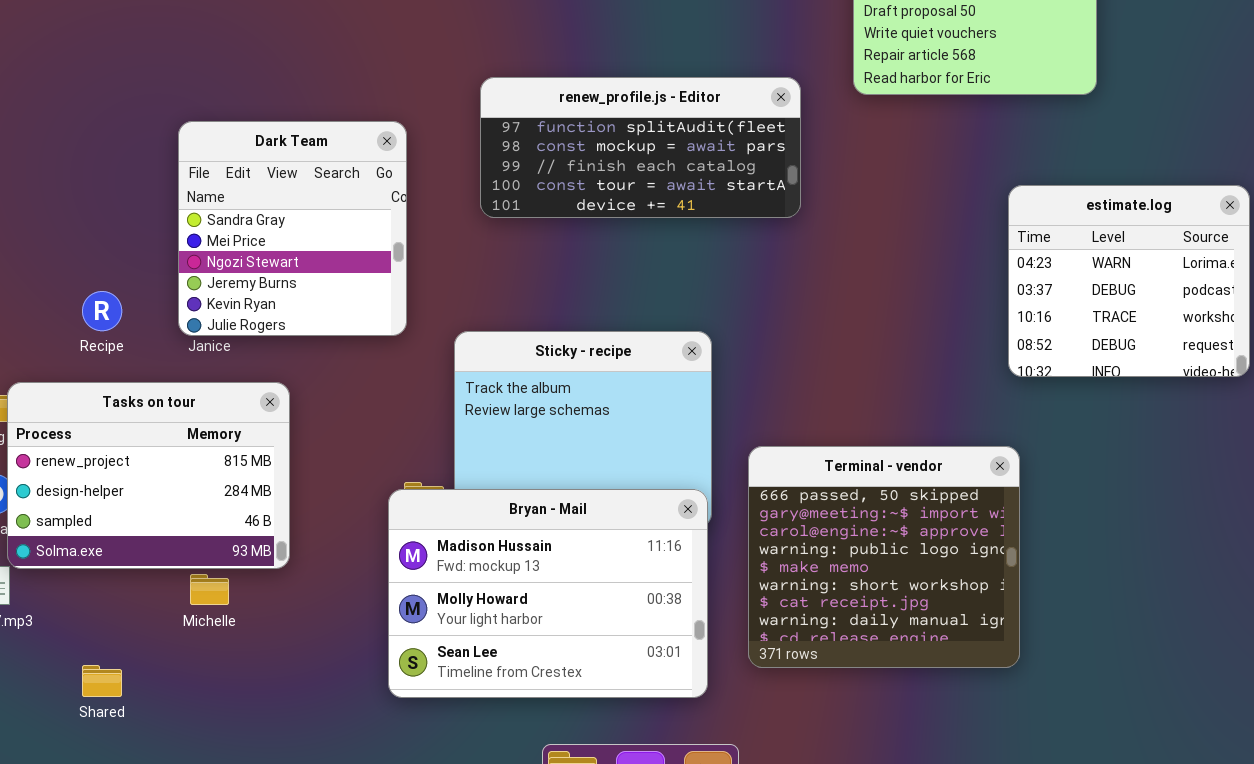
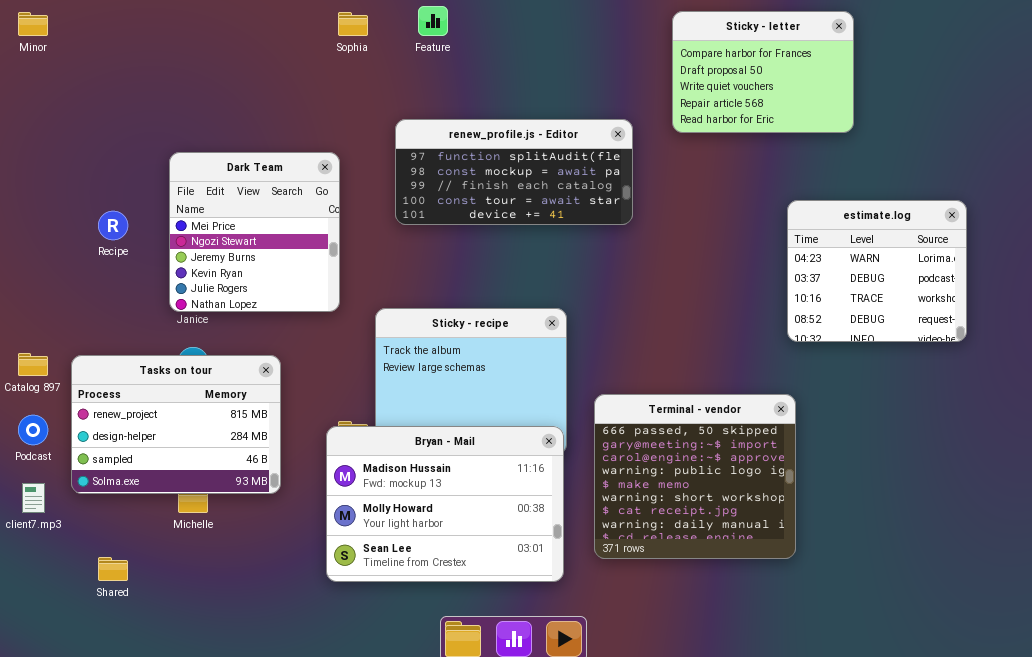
Dark Team: [178,121,407,336] -> [169,152,340,312], scrolled down 1 row
Recipe: [82,291,122,331] -> [98,211,128,240], moved
Tasks on tour: [7,382,290,569] -> [71,355,281,494], moved

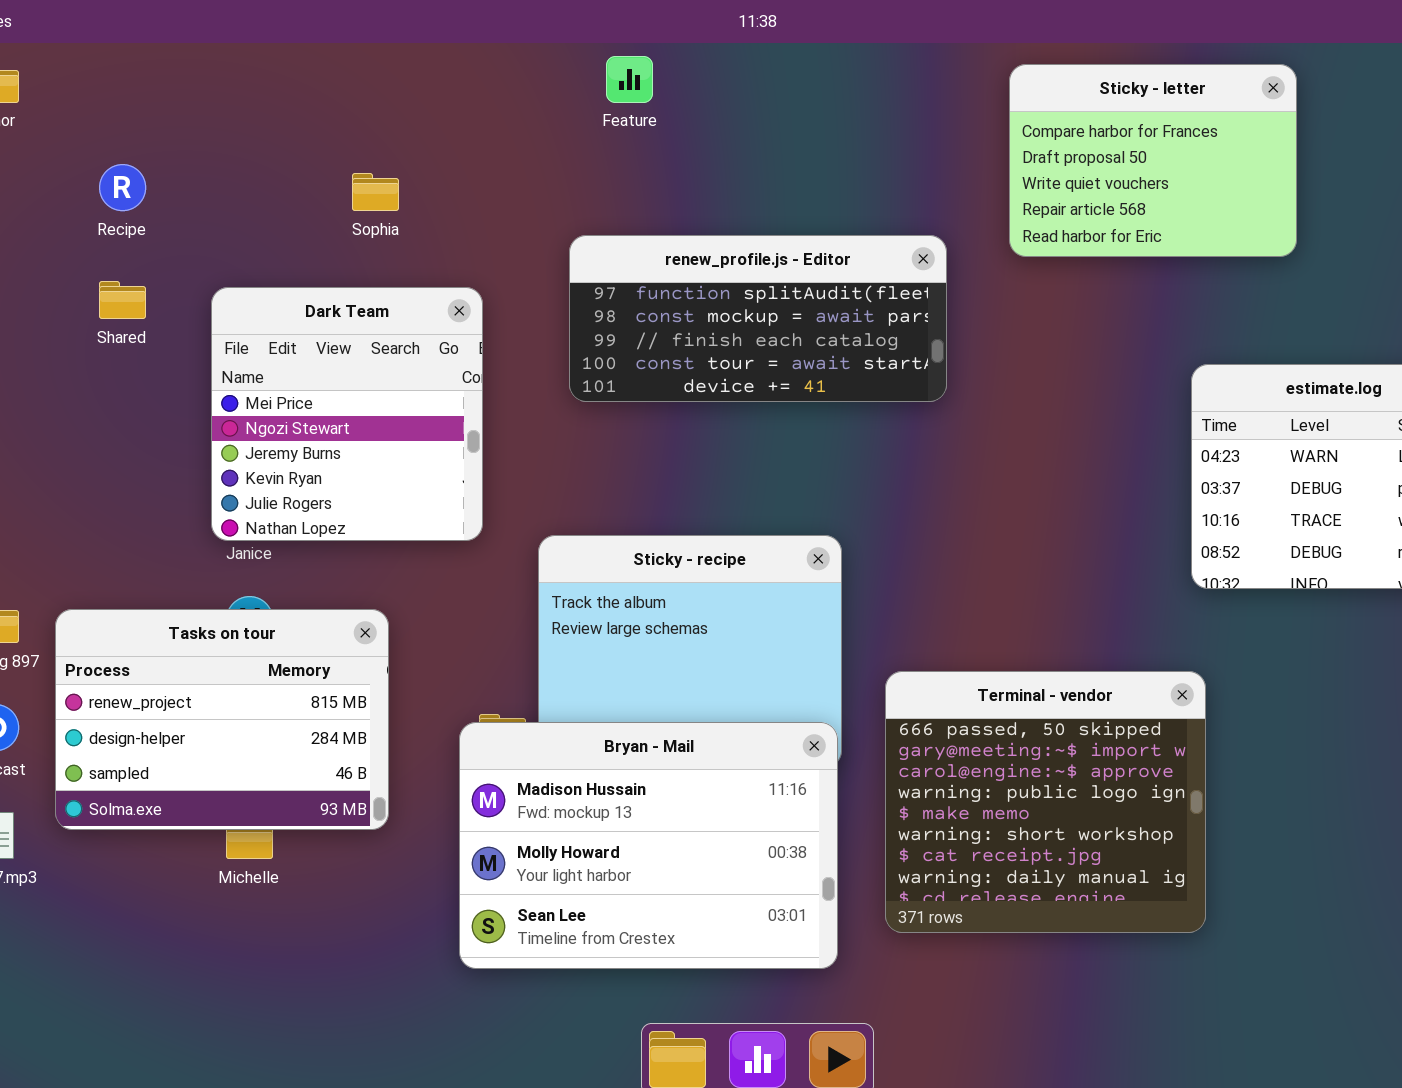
Sophia: [338,12,368,36] -> [352,173,399,211], moved
Recipe: [98,211,128,240] -> [99,164,146,211], moved
Shared: [98,557,128,581] -> [99,281,146,319], moved

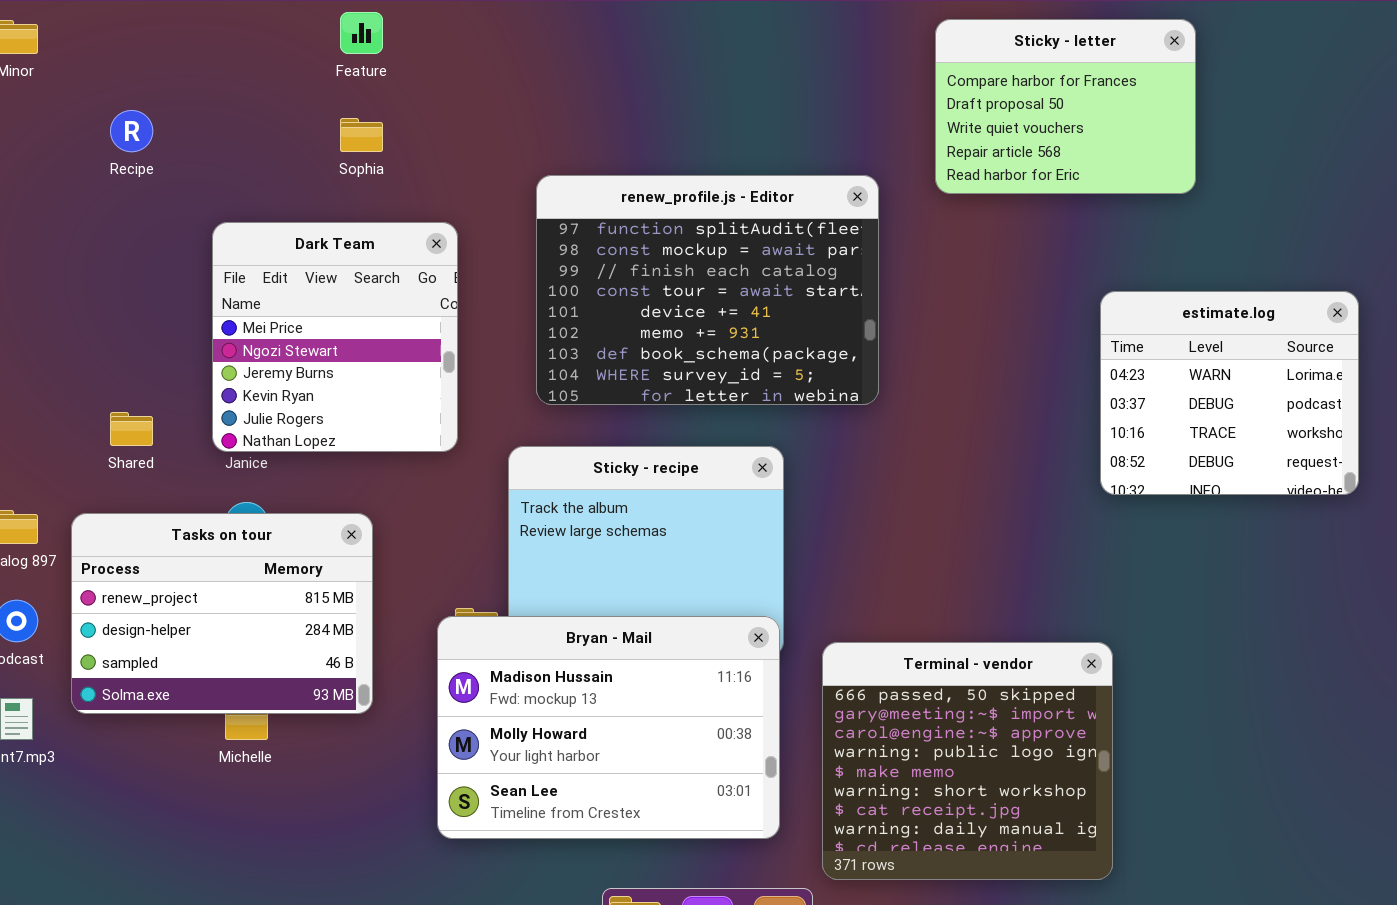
Feature: [606,56,653,103] -> [340,12,383,54], moved
renew_profile.js - Editor: [569,235,947,402] -> [536,175,879,405], resized
Shared: [99,281,146,319] -> [110,412,153,446], moved
Terminal - vendor: [885,671,1206,933] -> [822,642,1113,880], moved

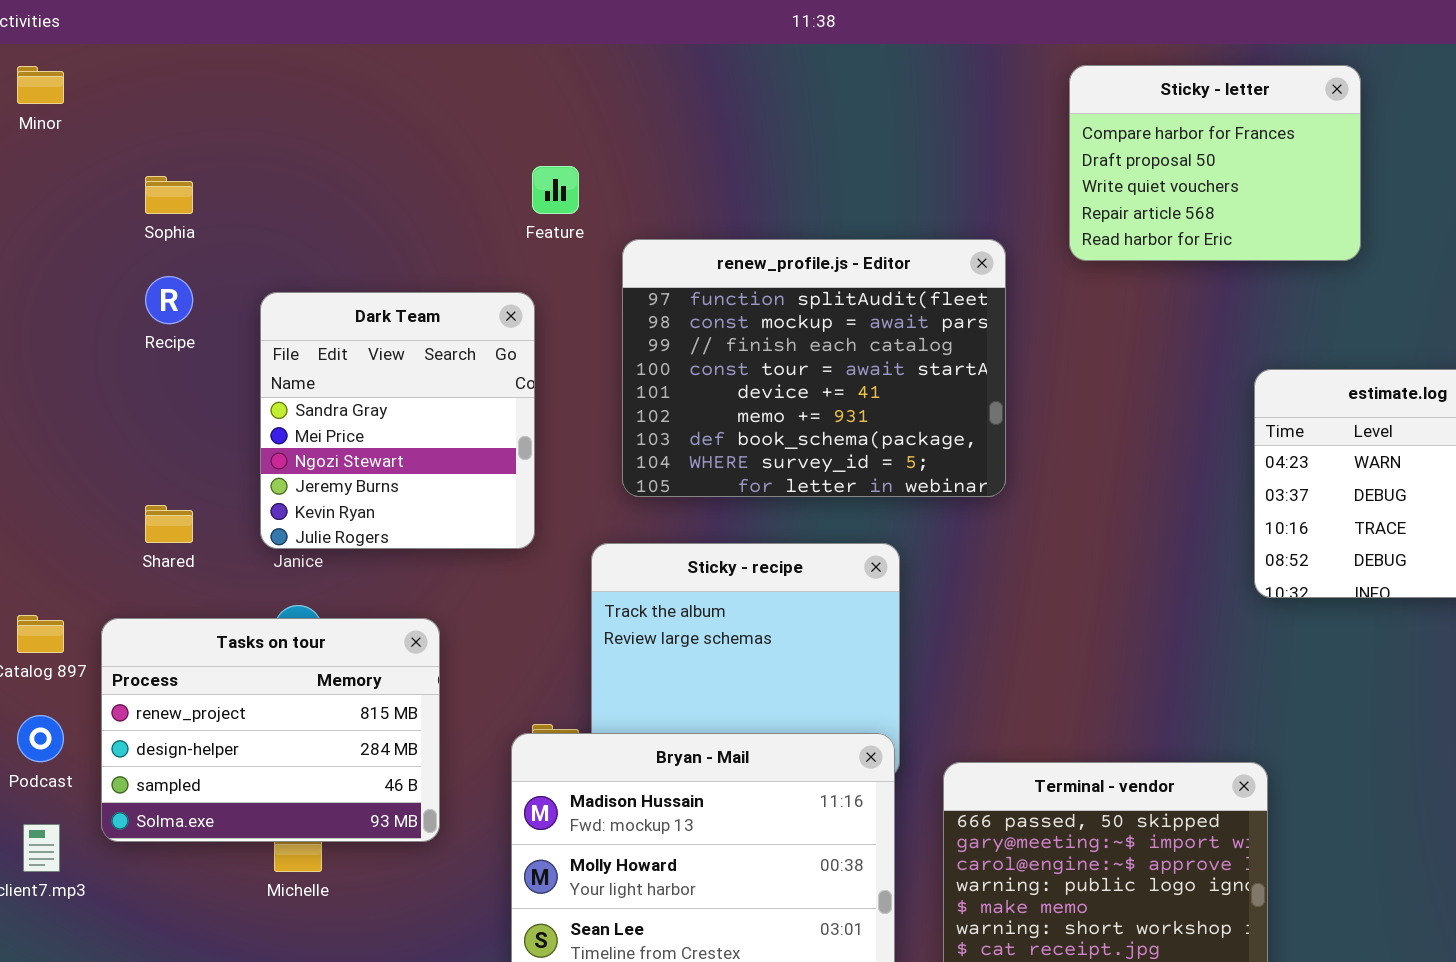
Feature: [340,12,383,54] -> [532,166,579,214], moved
Recipe: [110,110,153,152] -> [145,276,193,324], moved
Sophia: [340,118,383,152] -> [145,176,193,214], moved
Dark Team: [212,222,458,452] -> [260,292,535,549], scrolled up 1 row

